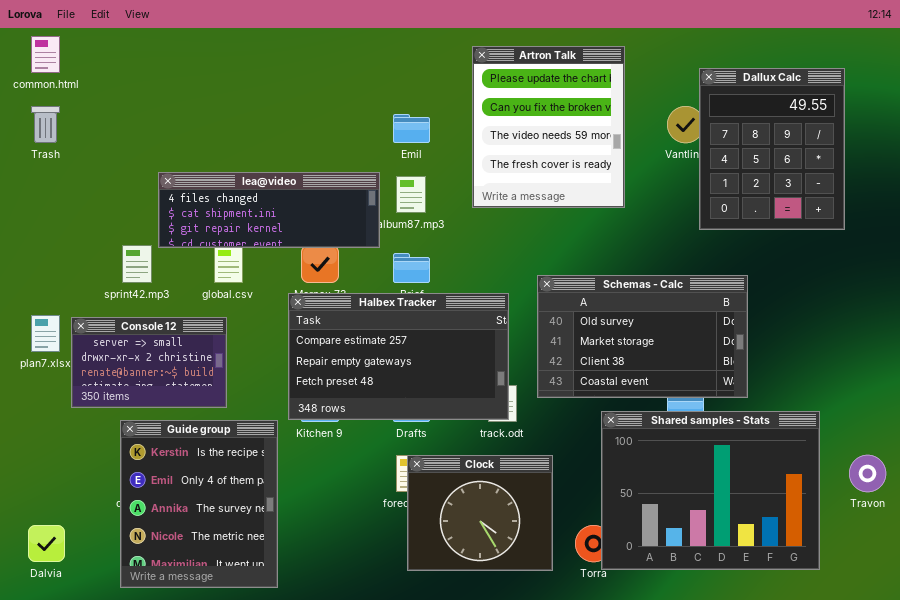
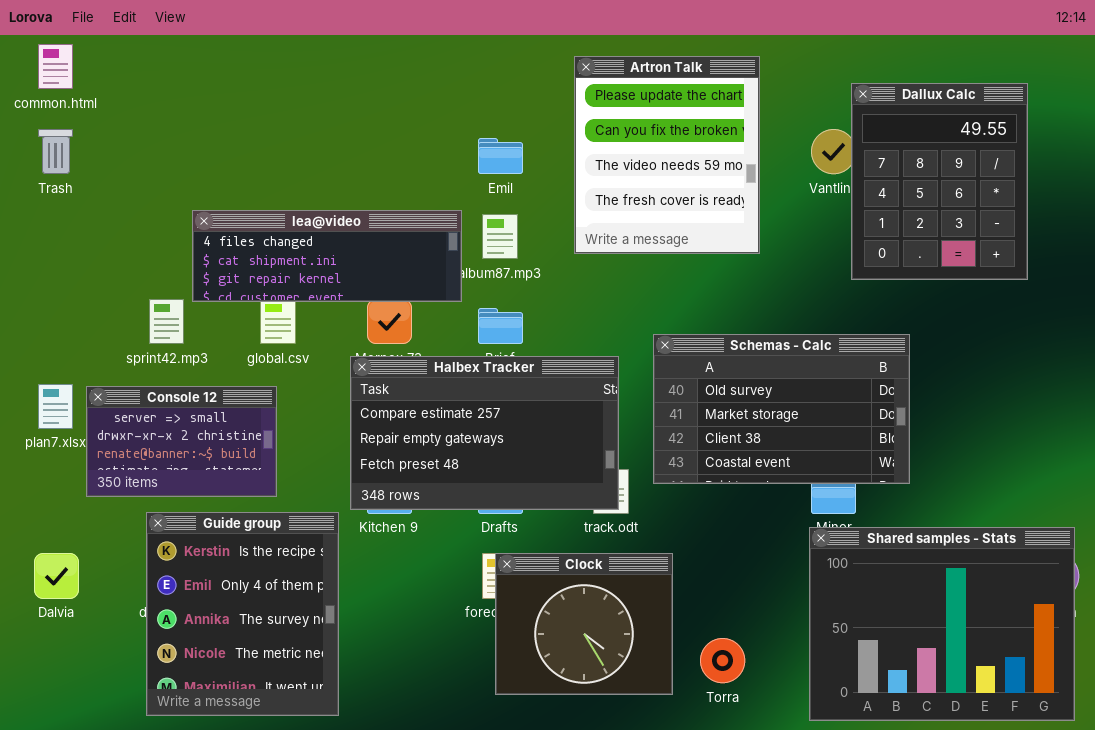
Shared samples - Stats: [601,411,820,570] -> [809,527,1075,721], moved
Dalvia: [28,525,65,562] -> [34,553,79,599], moved

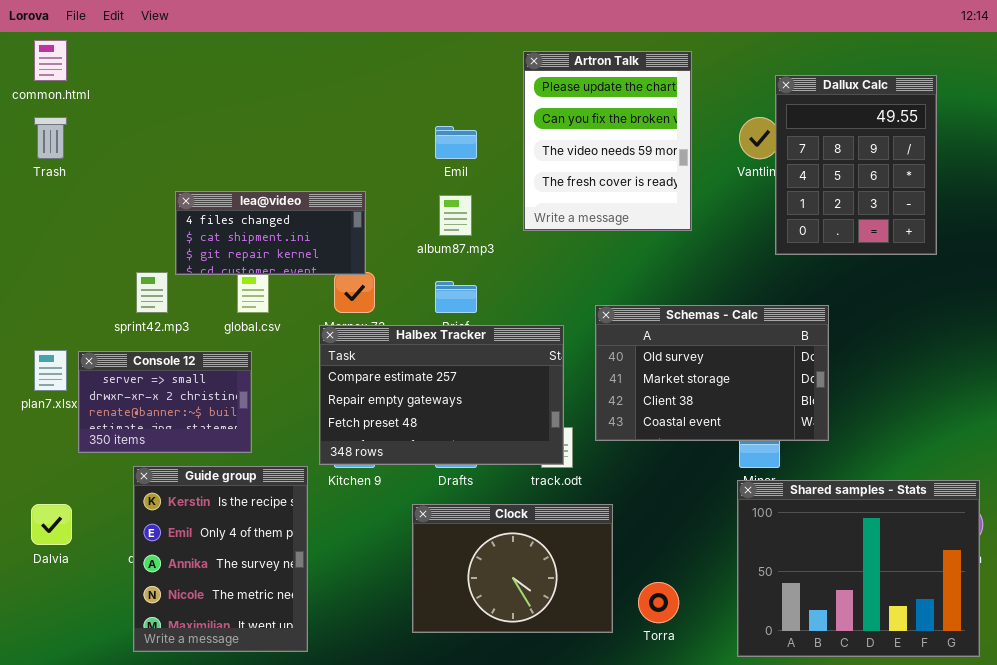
lea@video: [192,210,462,302] -> [175,191,366,275], resized
Clock: [495,553,673,695] -> [412,504,613,633], resized

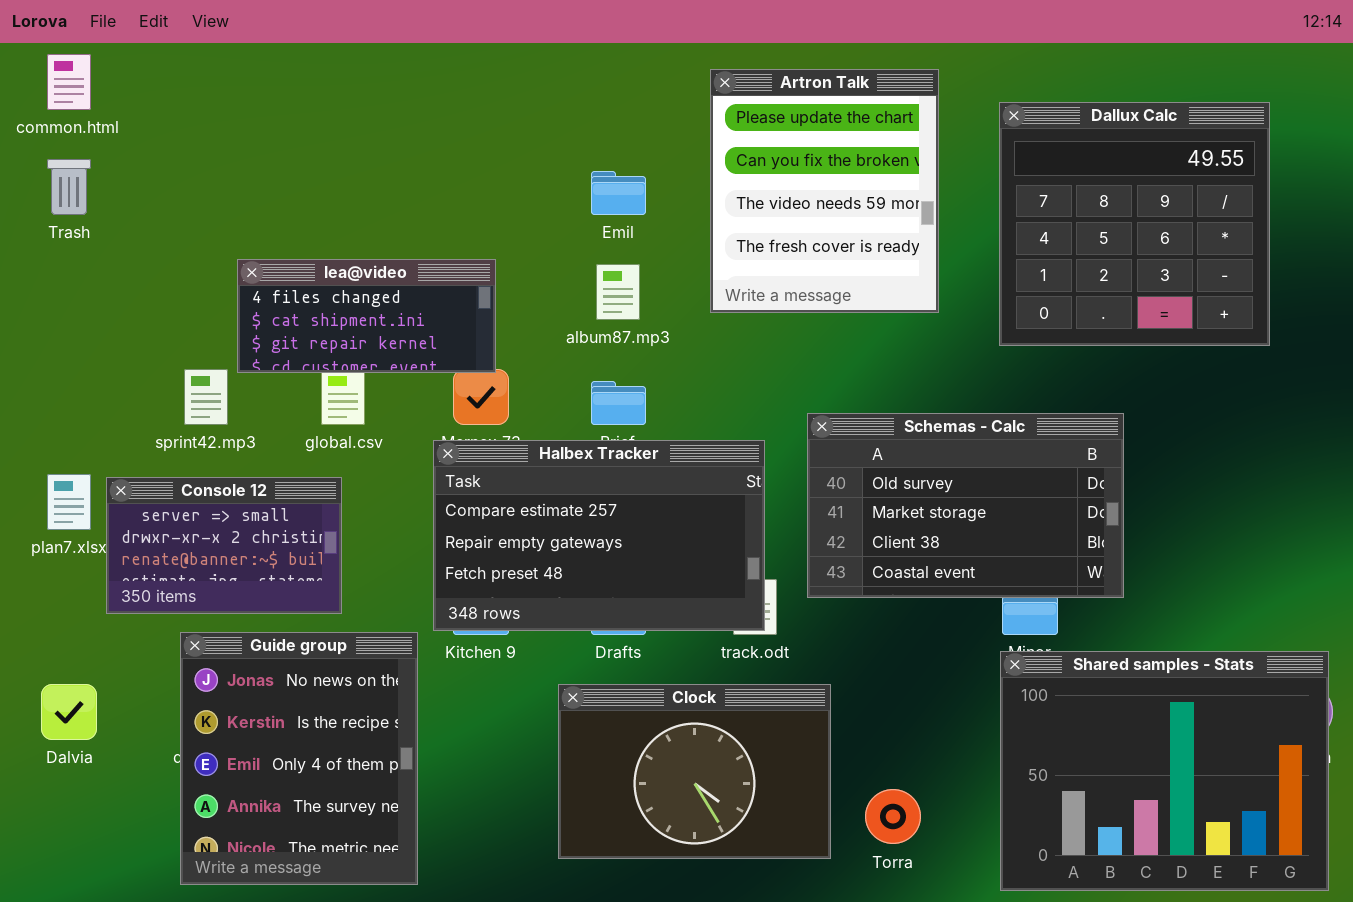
Dallux Calc: [775,75,937,255] -> [999,102,1270,346], resized
Guide group: [133,466,308,652] -> [180,632,418,885], scrolled up 1 row

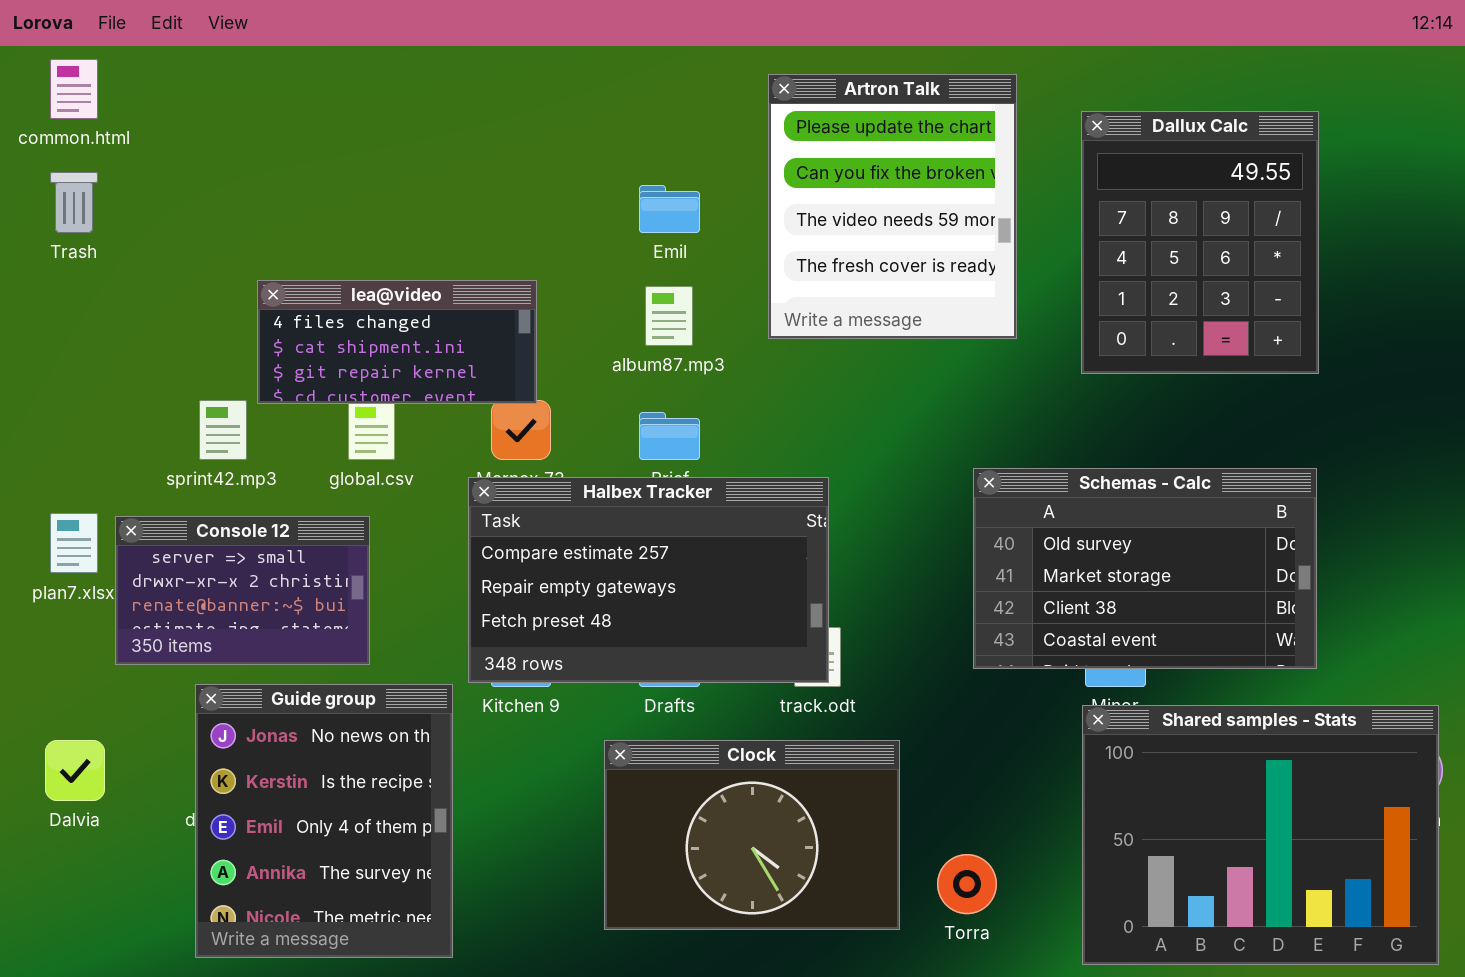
Dallux Calc: [999,102,1270,346] -> [1081,111,1319,374], resized
Schemas - Calc: [807,413,1124,598] -> [973,468,1317,669], moved

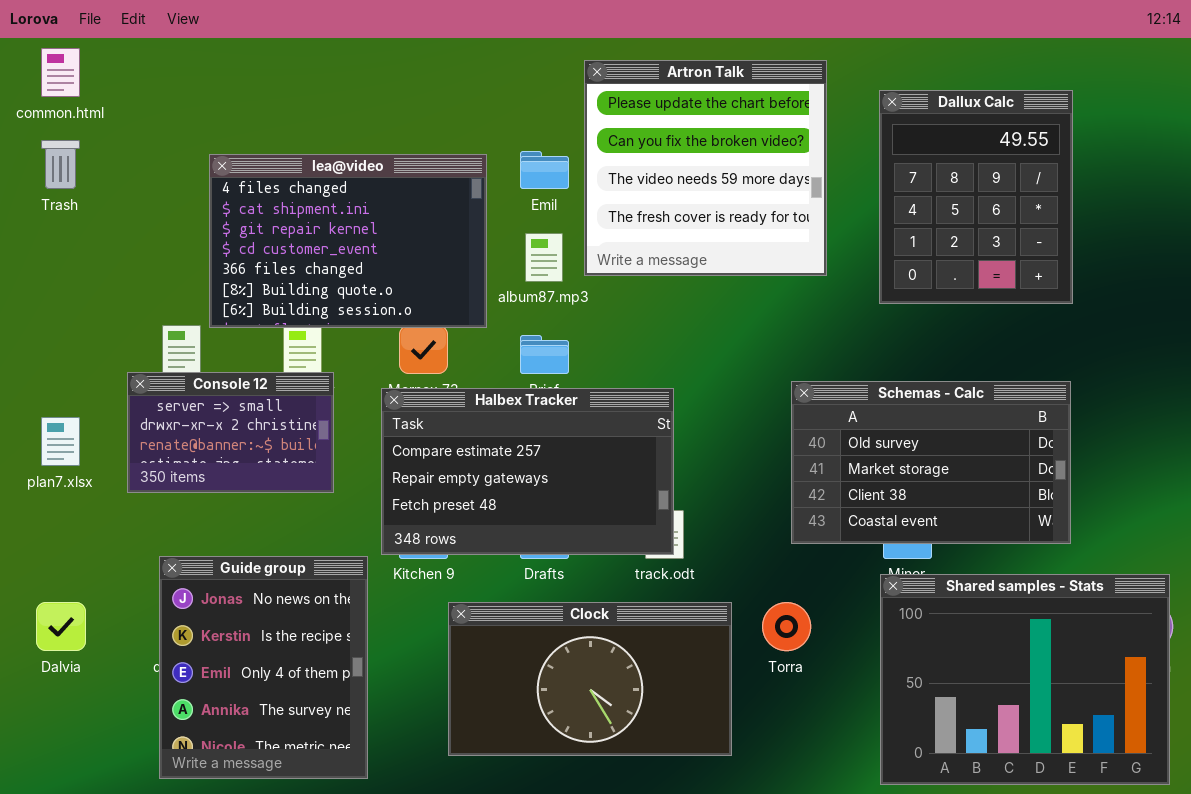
Artron Talk: [768,74,1017,339] -> [584,60,827,276], resized
lea@video: [257,280,537,404] -> [209,154,487,328], resized
Console 12: [115,516,370,665] -> [127,372,334,493], moved
Clock: [604,740,900,930] -> [448,602,732,756], resized
Torra: [937,854,997,914] -> [762,602,811,651], moved

